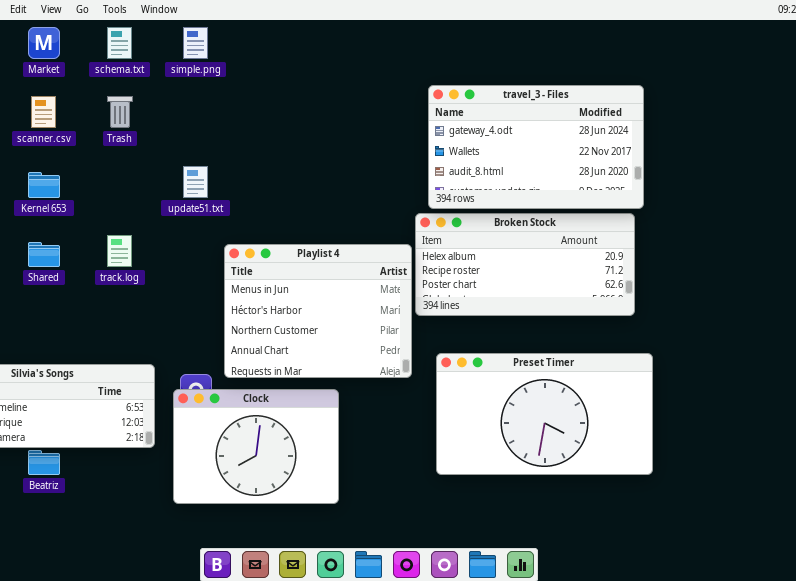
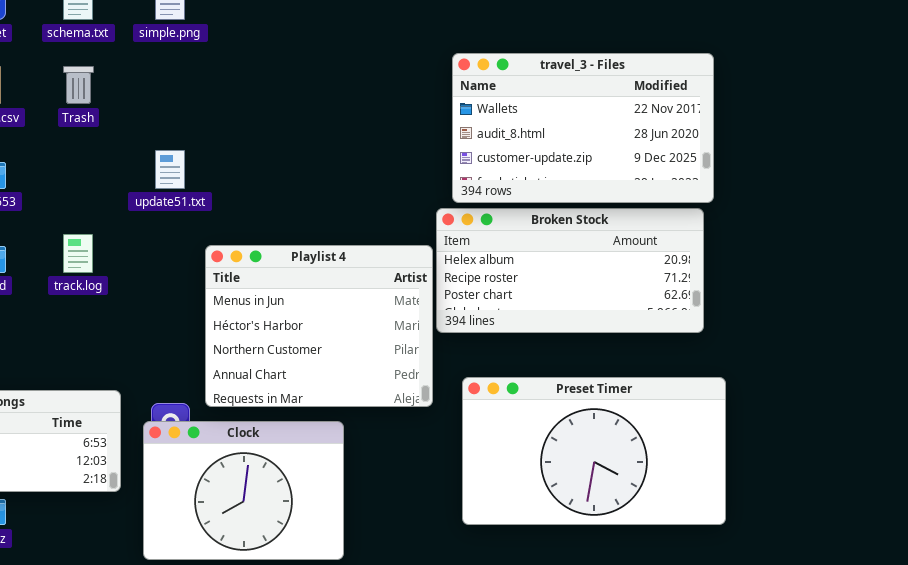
travel_3 - Files: [428,85,644,209] -> [452,53,714,203], scrolled down 1 row

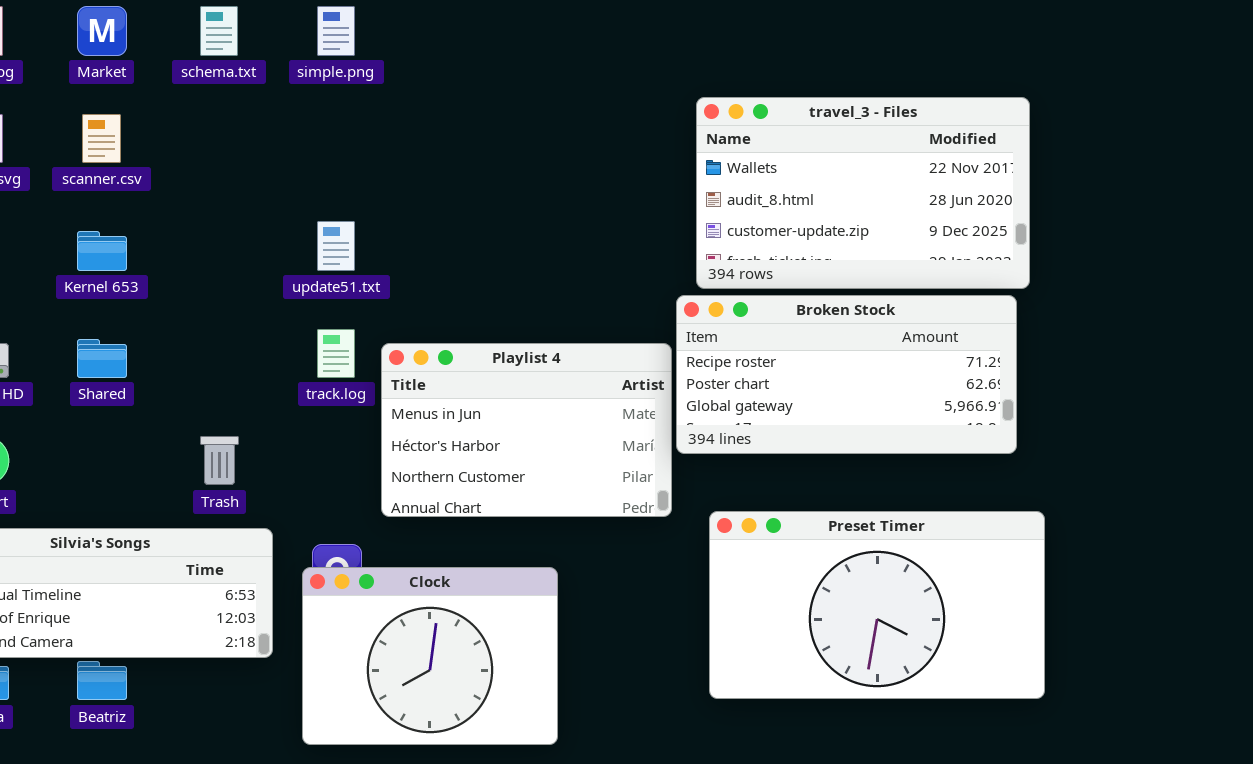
Trash: [63,66,94,104] -> [200,436,239,485], moved
Broken Stock: [436,208,704,333] -> [676,295,1017,454], scrolled down 1 row
track.log: [63,234,93,273] -> [317,329,355,378], moved
Playlist 4: [205,245,433,407] -> [381,343,672,517], resized

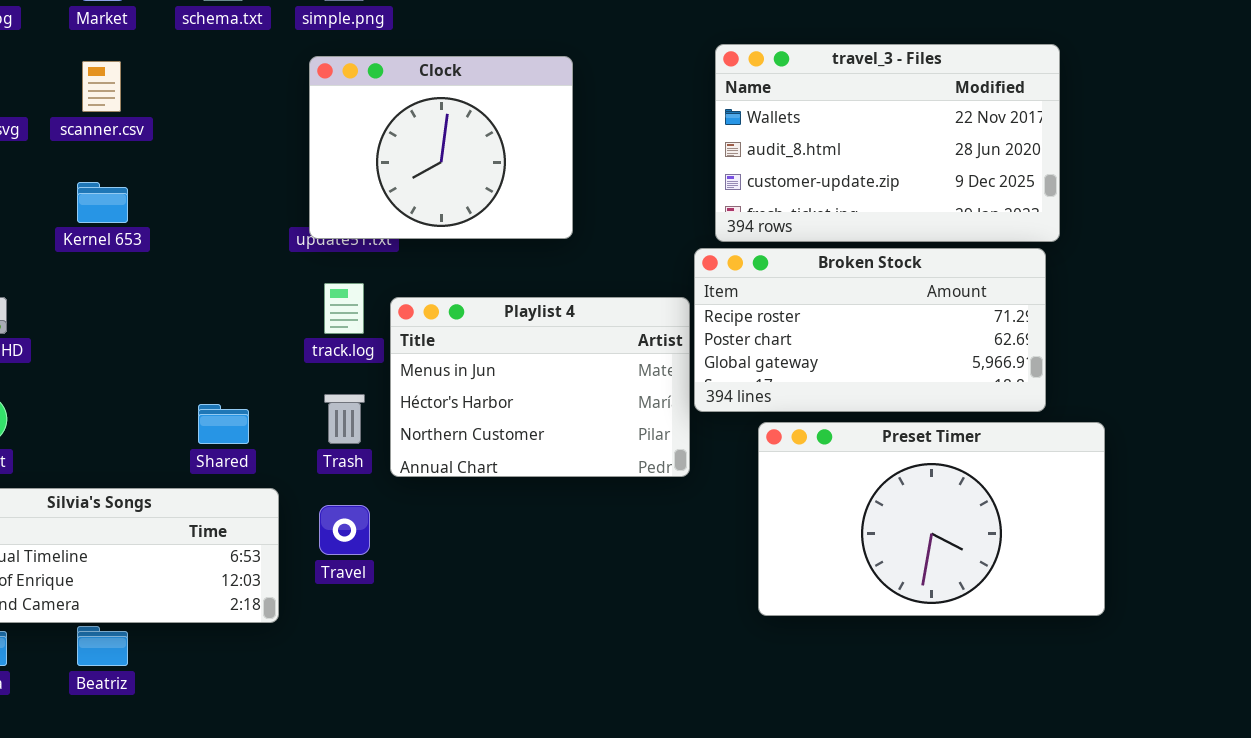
Shared: [77,339,127,378] -> [198,404,249,444], moved
Trash: [200,436,239,485] -> [324,394,365,444], moved
Preset Timer: [709,511,1045,699] -> [758,422,1105,616], moved
Clock: [302,567,558,745] -> [309,56,573,239], moved

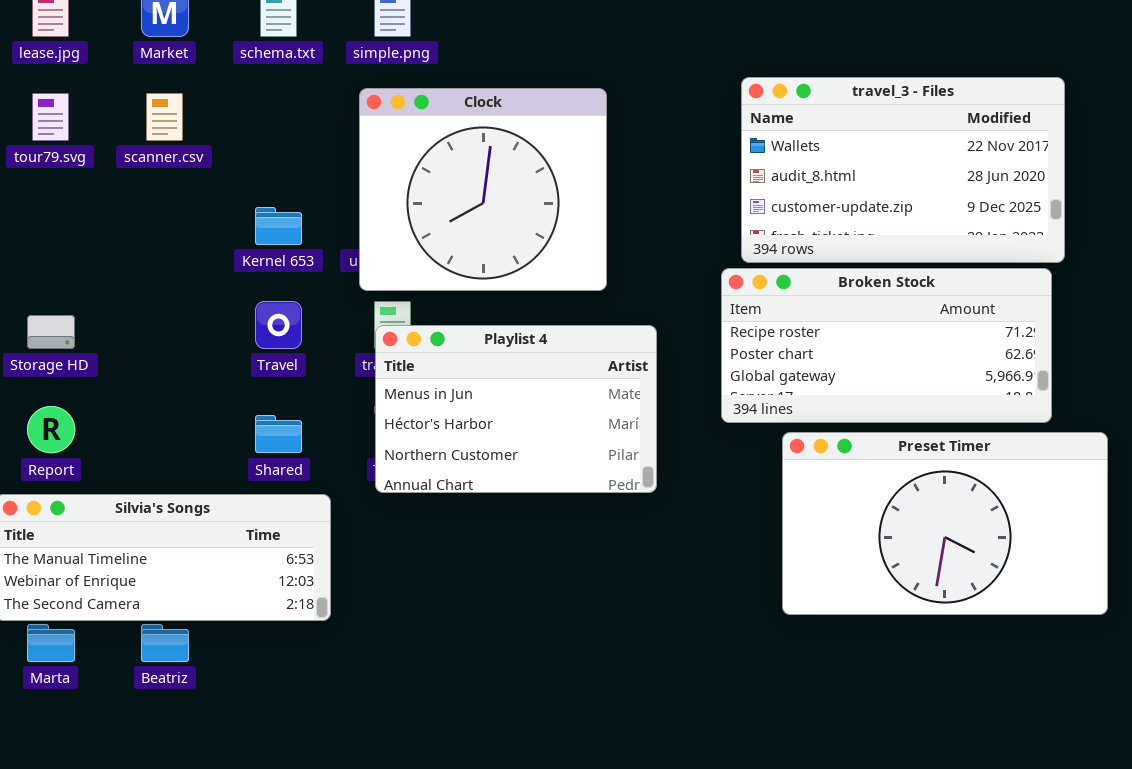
Clock: [309,56,573,239] -> [359,88,607,291], resized
Kernel 653: [77,182,128,223] -> [255,207,302,245], moved
Playlist 4: [390,297,690,477] -> [375,325,657,493], moved
Travel: [319,505,370,555] -> [255,301,302,349], moved

